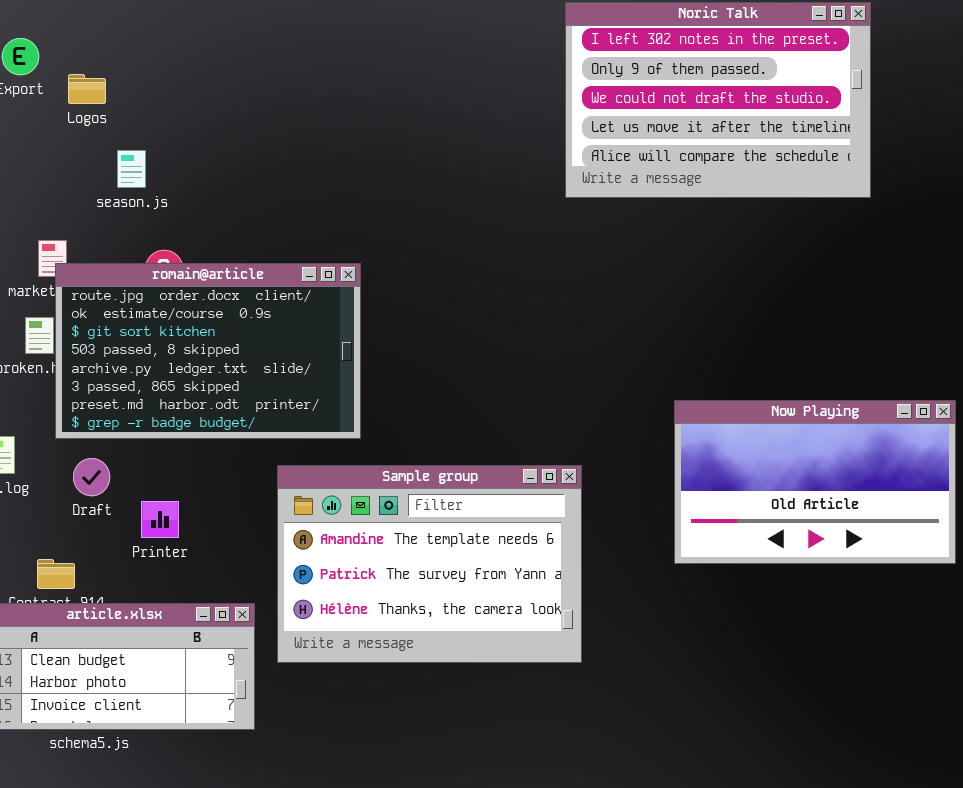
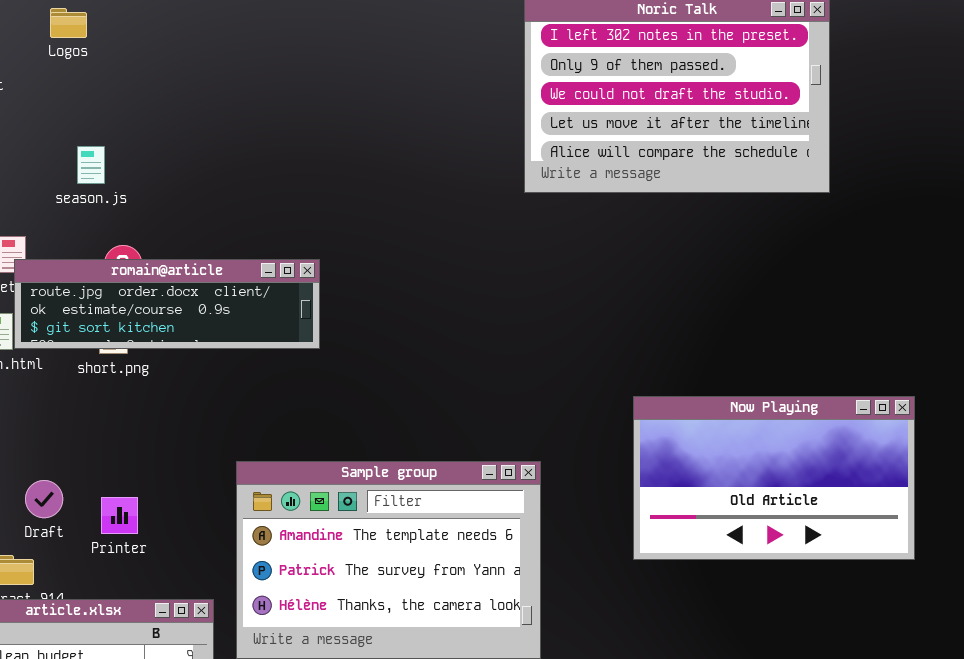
Logos: [68,74,106,104] -> [50,8,87,38], moved
romain@article: [55,263,361,439] -> [14,259,320,349], resized
Draft: [73,458,110,496] -> [25,480,63,518], moved

